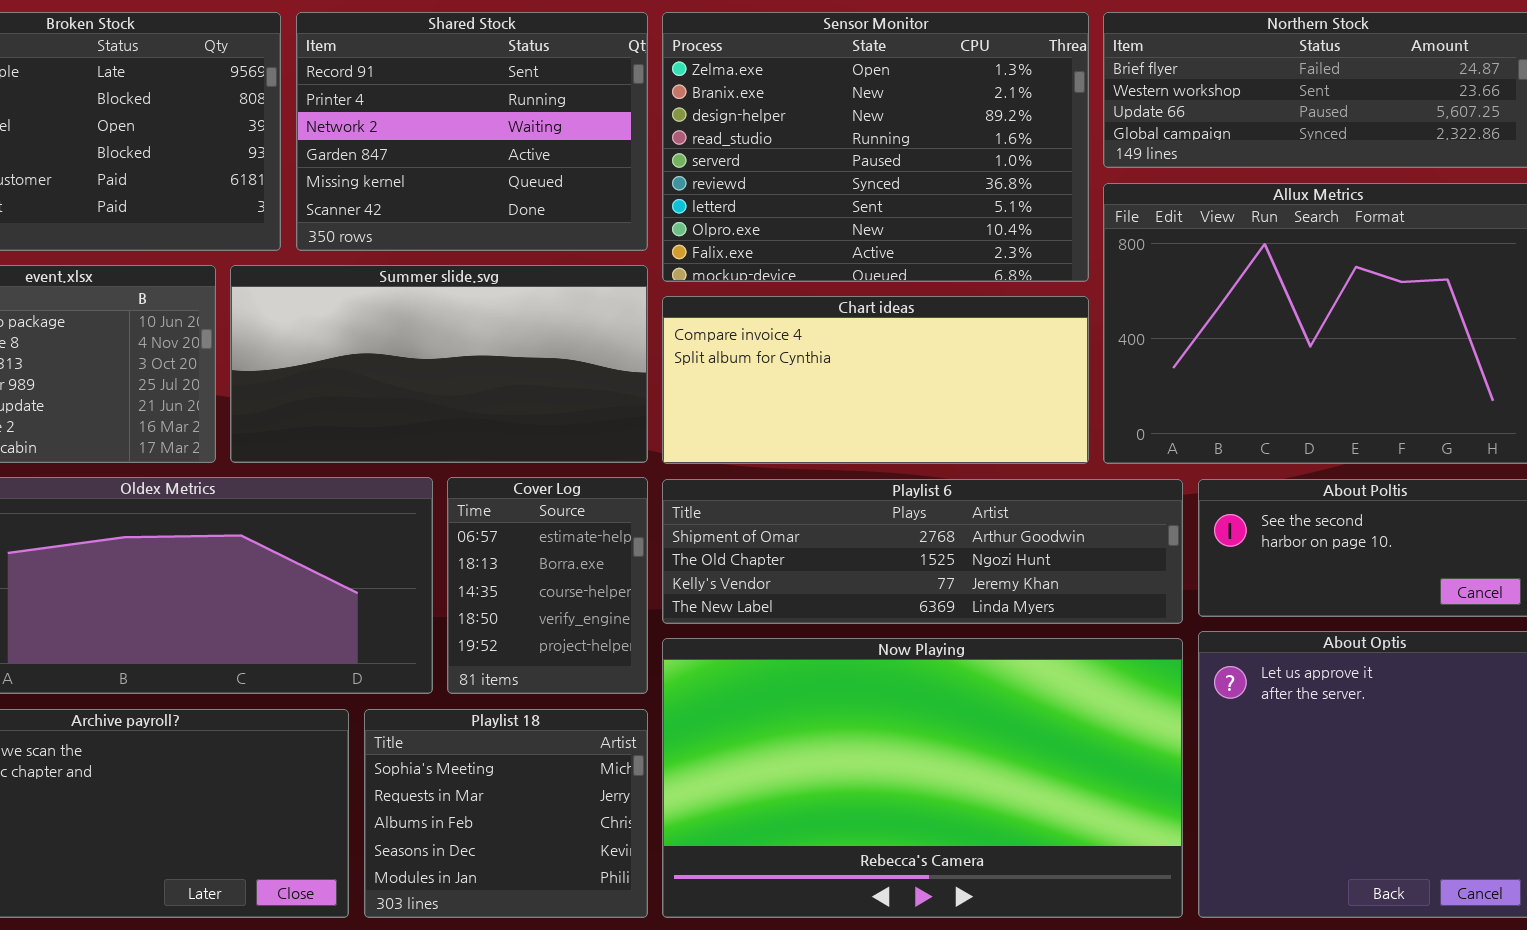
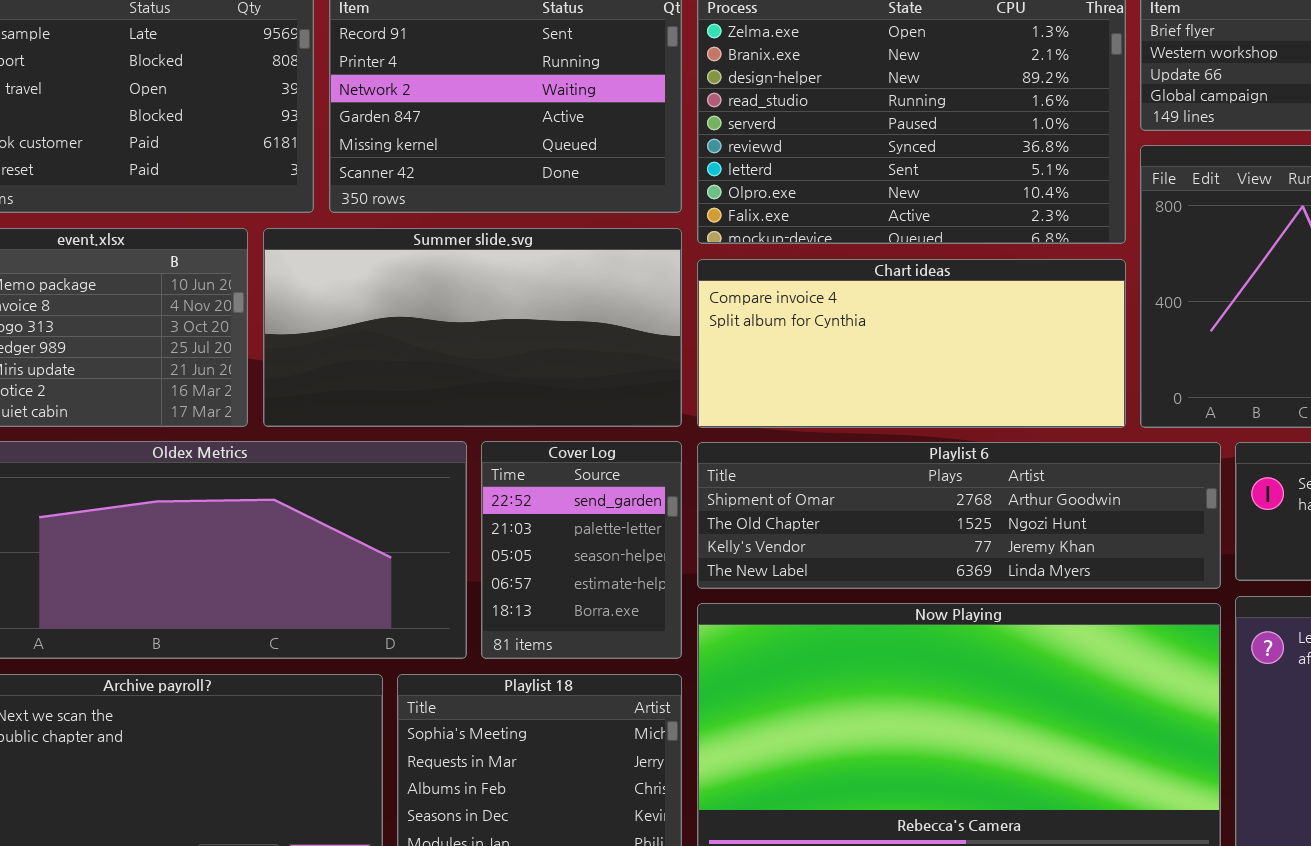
Cover Log: [447,477,648,694] -> [481,441,682,659], scrolled up 3 rows

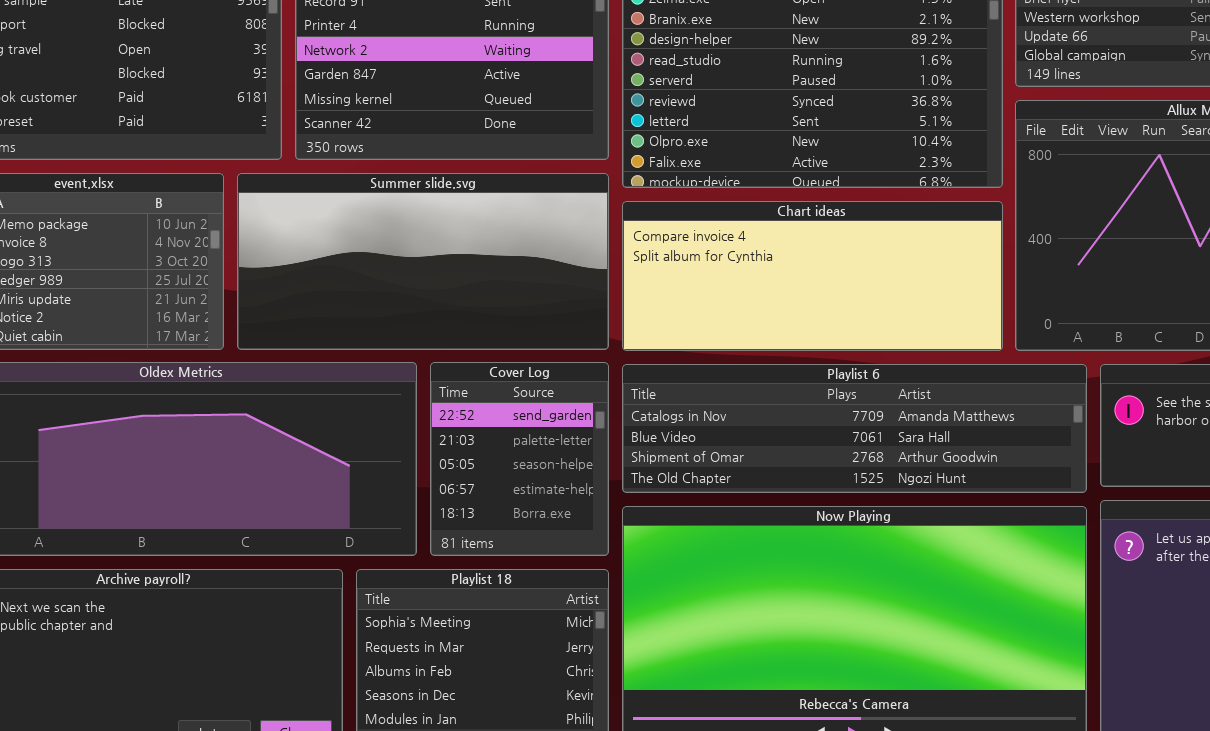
Playlist 6: [697,442,1221,589] -> [622,364,1087,493], scrolled up 2 rows

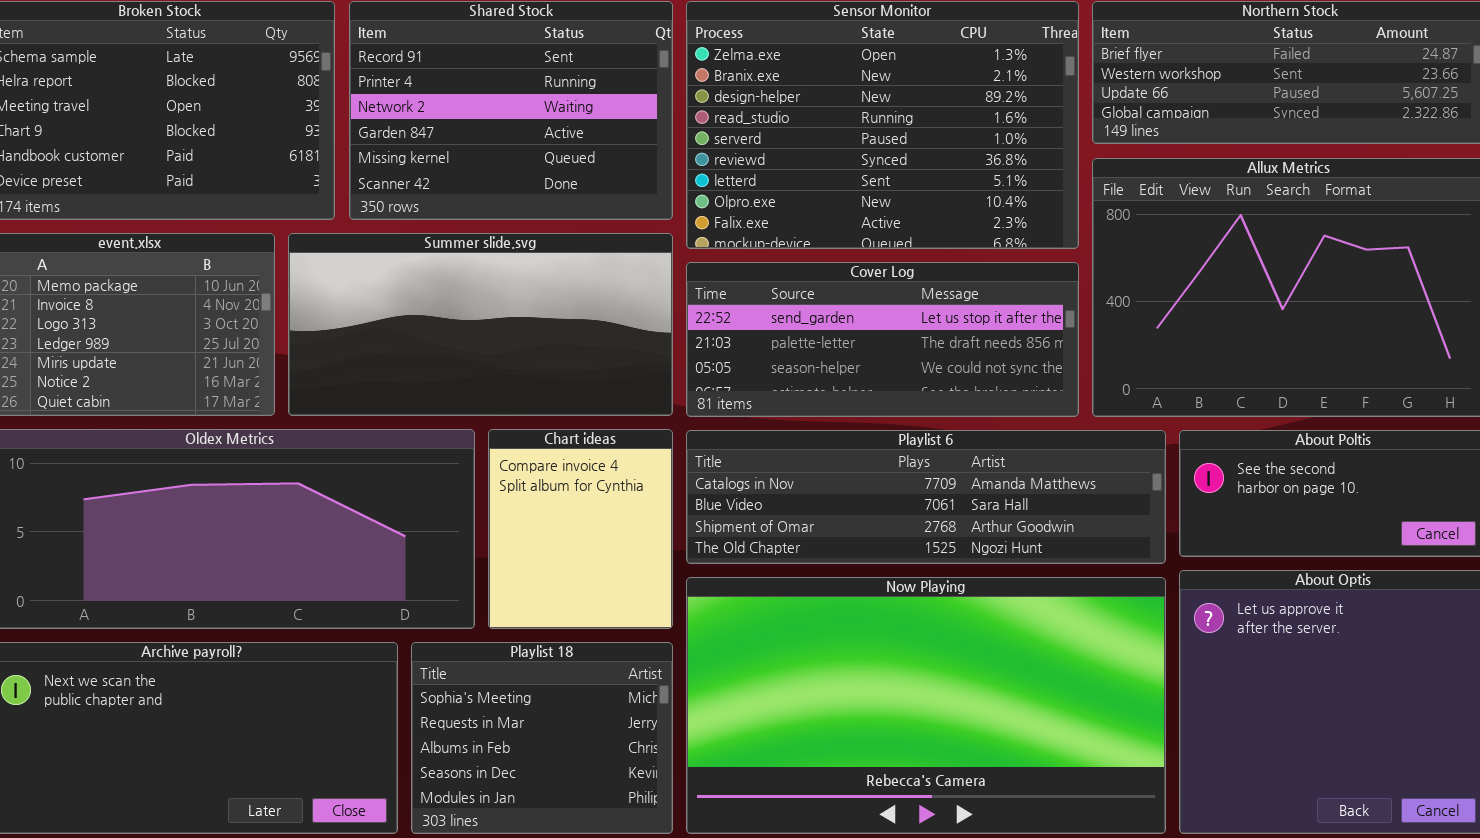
Chart ideas: [622,201,1003,351] -> [488,429,673,629], moved, resized
Cover Log: [430,362,609,556] -> [686,262,1079,417], moved, resized

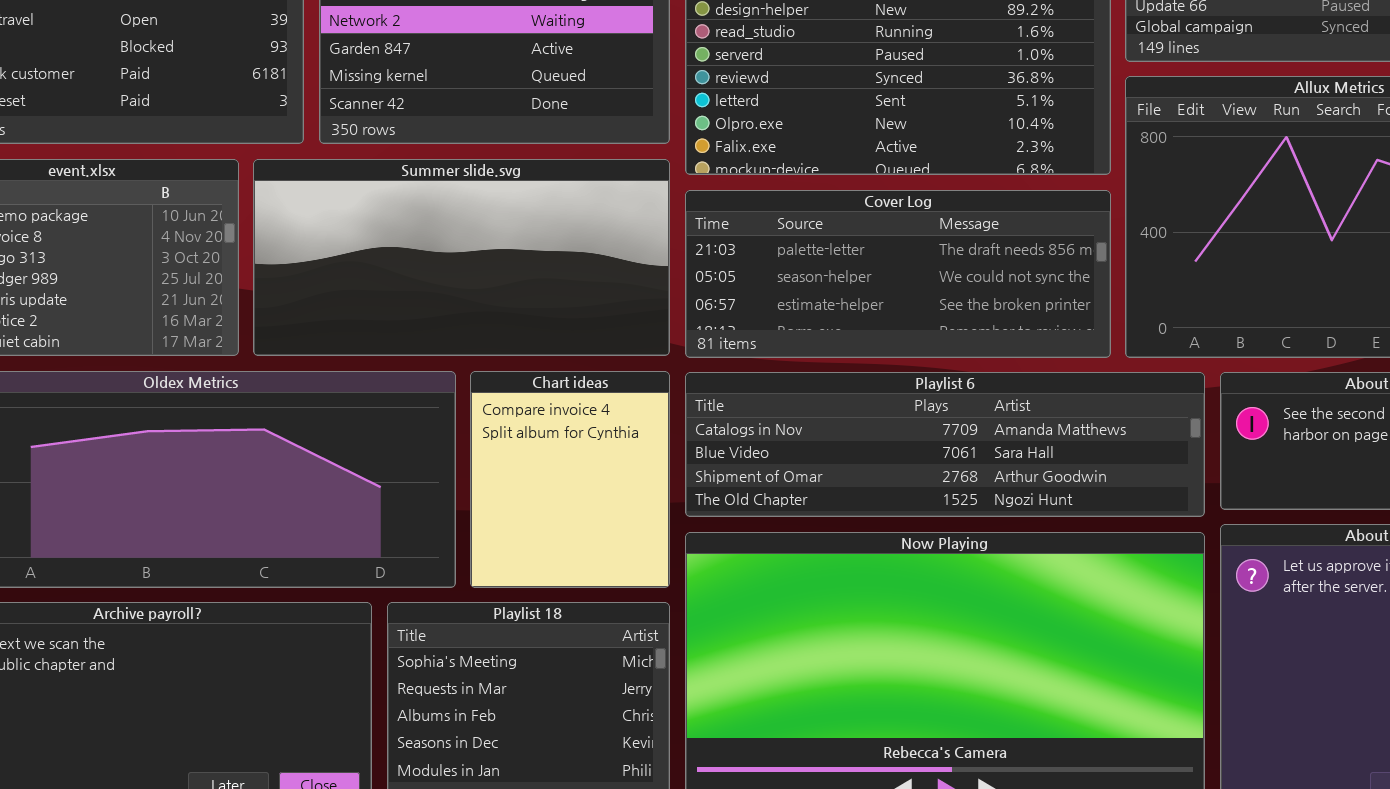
Cover Log: [686,262,1079,417] -> [685,190,1111,358], scrolled down 1 row

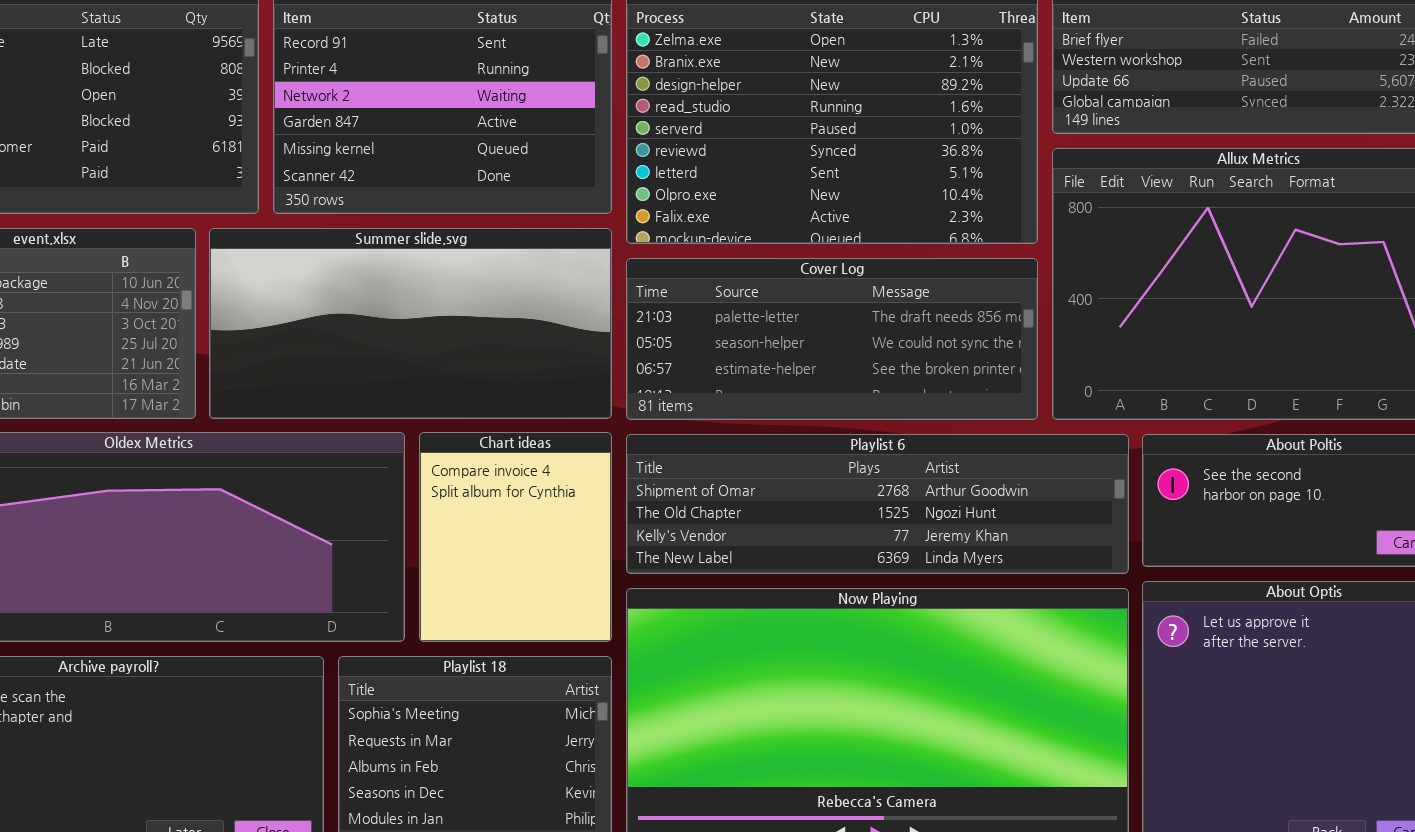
Playlist 6: [685,372,1205,517] -> [626,434,1129,574], scrolled down 2 rows

